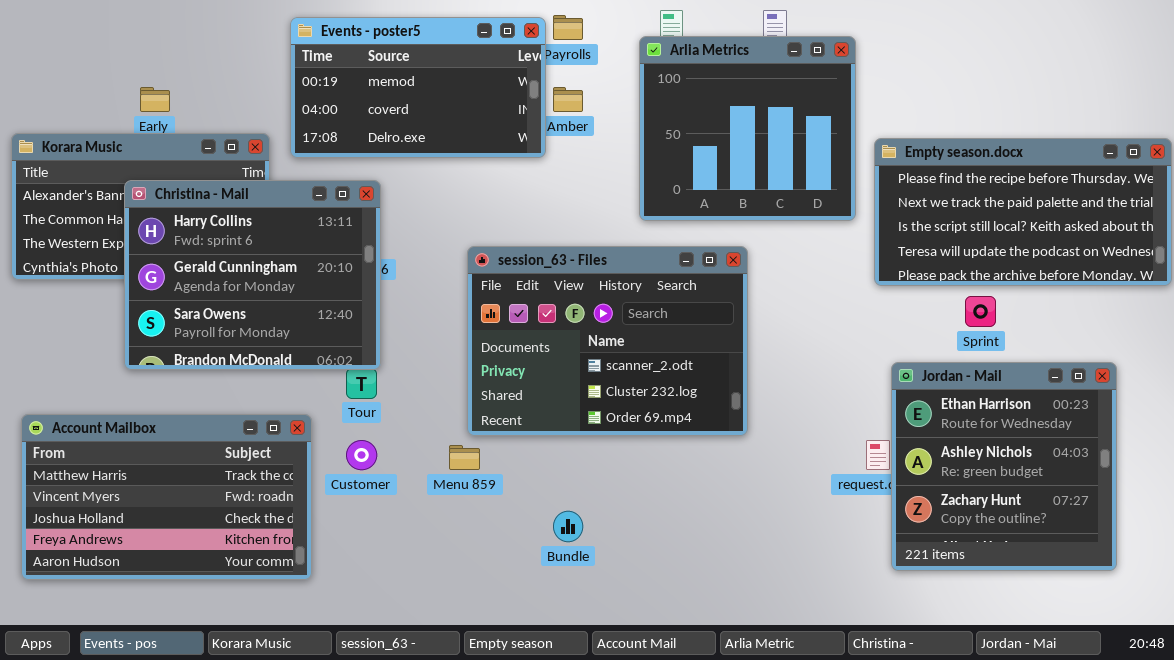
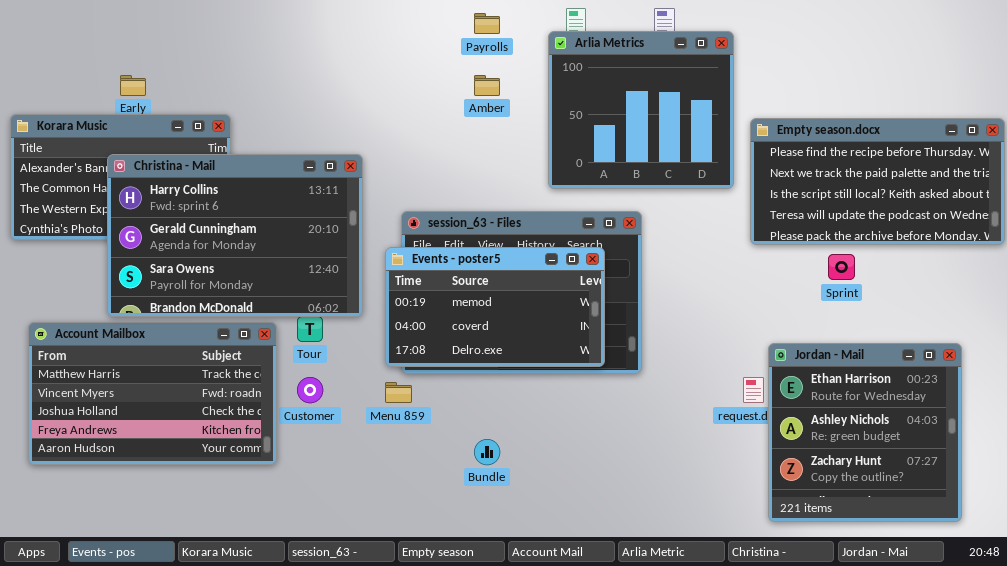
Events - poster5: [290,17,546,158] -> [385,247,605,367], moved
Christina - Mail: [124,180,381,370] -> [107,154,363,317], resized
Jordan - Mail: [891,362,1117,571] -> [768,343,962,522], moved
Account Mailbox: [21,414,312,580] -> [28,322,277,465], moved

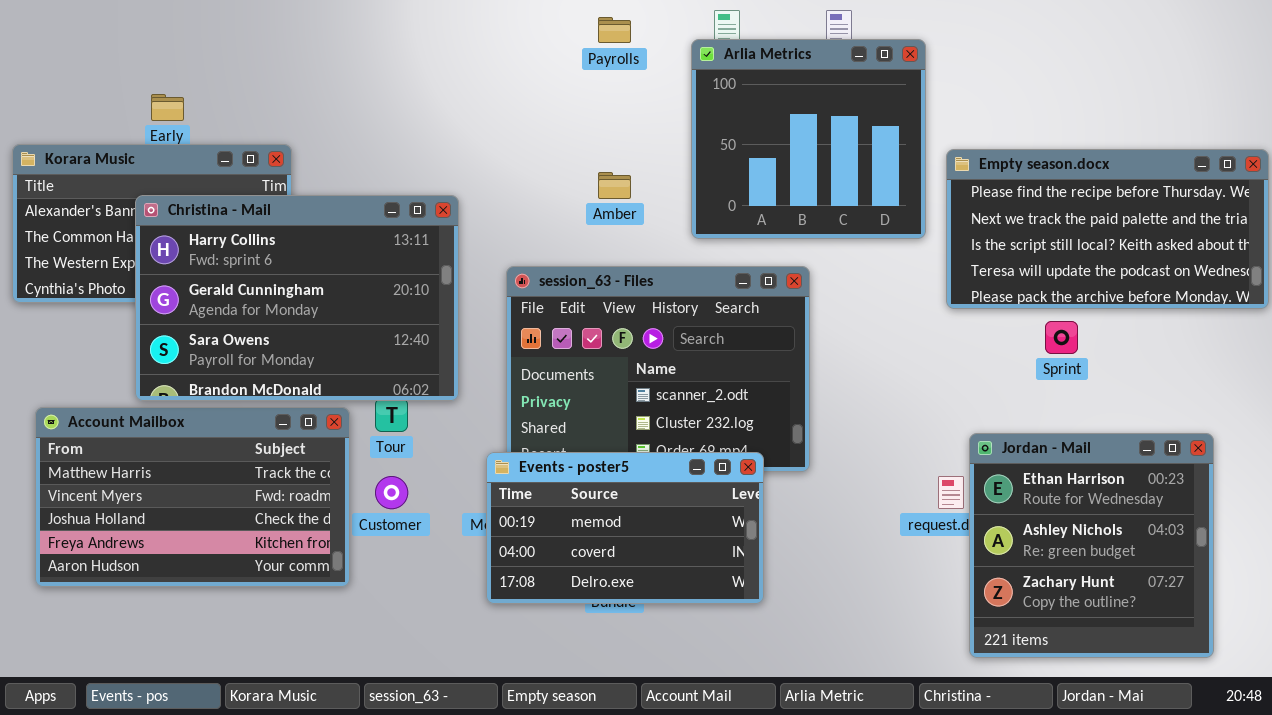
Amber: [474,75,500,96] -> [598,172,631,199], moved
Events - poster5: [385,247,605,367] -> [486,452,764,604], moved

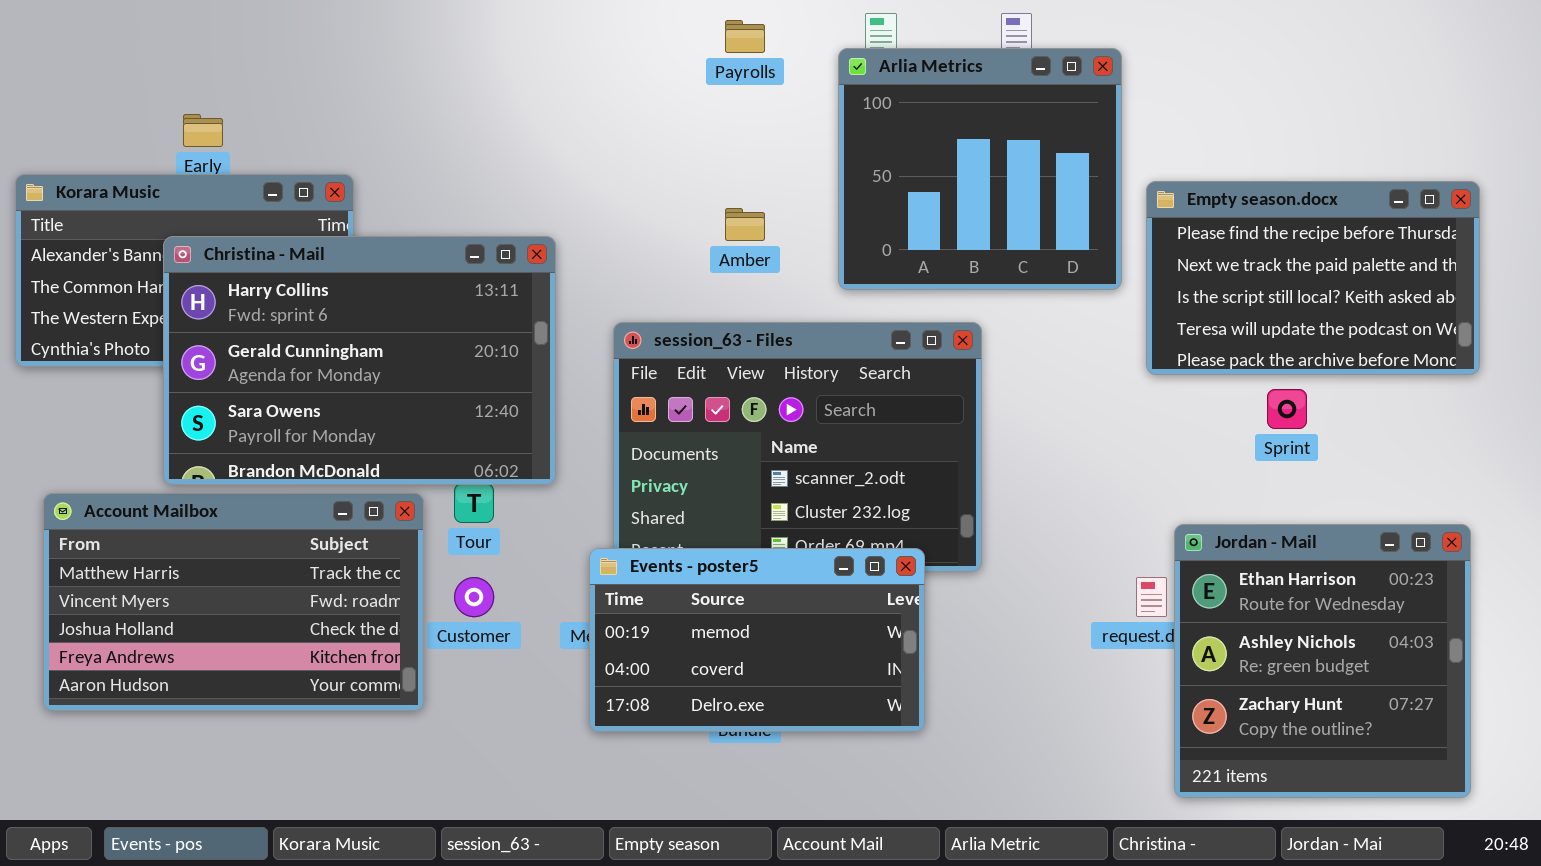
Empty season.docx: [946,149,1269,309] -> [1146,181,1480,375], resized

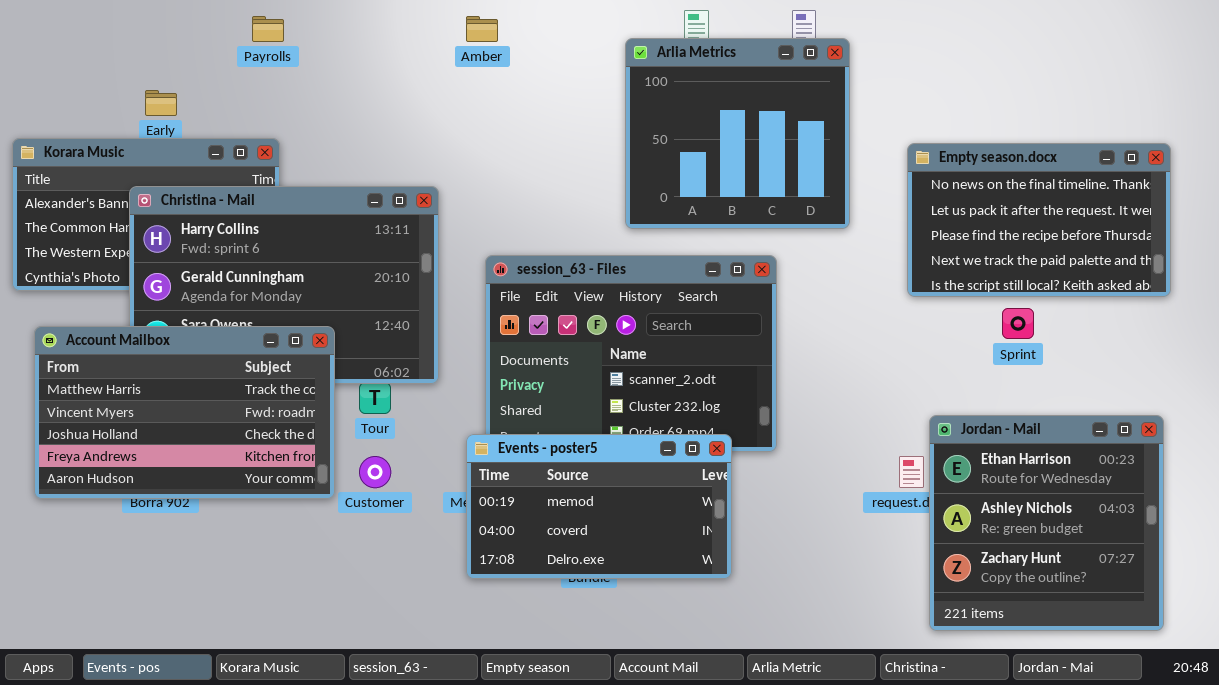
Payrolls: [725,20,765,53] -> [252,16,284,42], moved
Arlia Metrics: [838,48,1122,290] -> [625,38,850,229], moved
Empty season.docx: [1146,181,1480,375] -> [907,143,1171,297], scrolled up 2 rows
Amber: [725,208,765,241] -> [466,16,498,42], moved
Account Mailbox: [43,493,424,711] -> [34,326,335,499], moved

